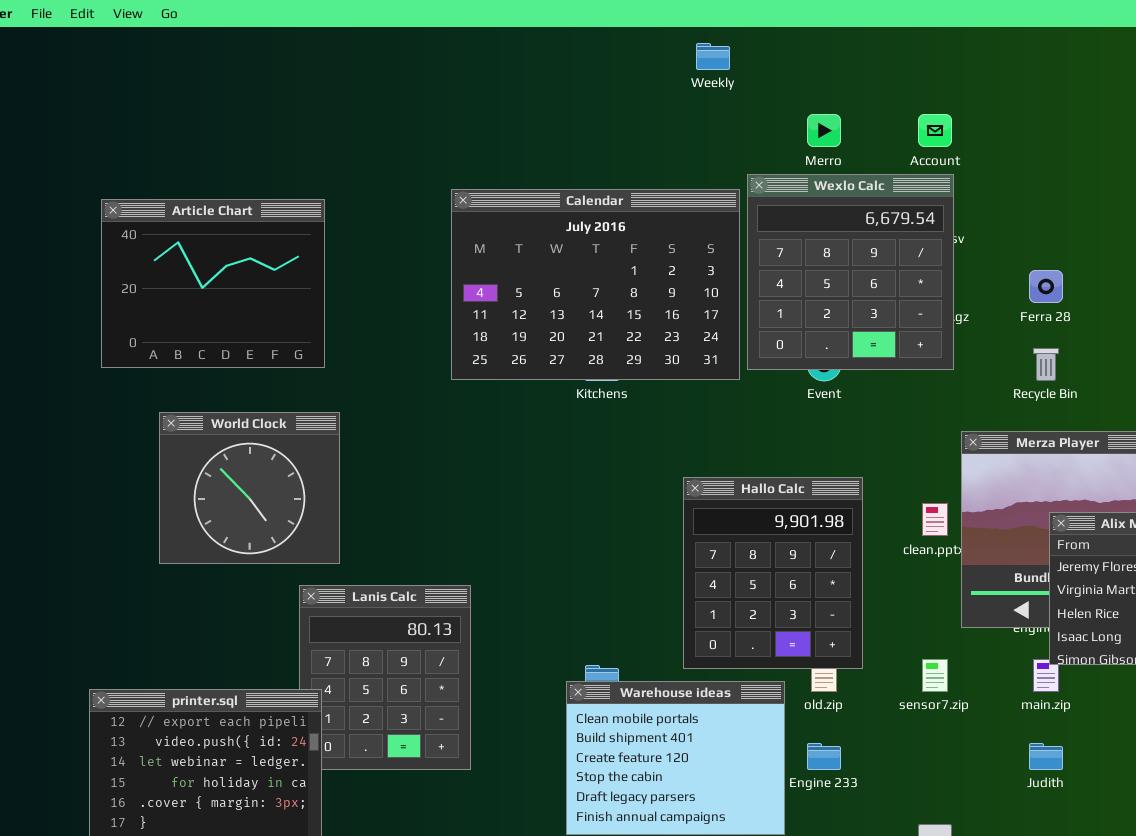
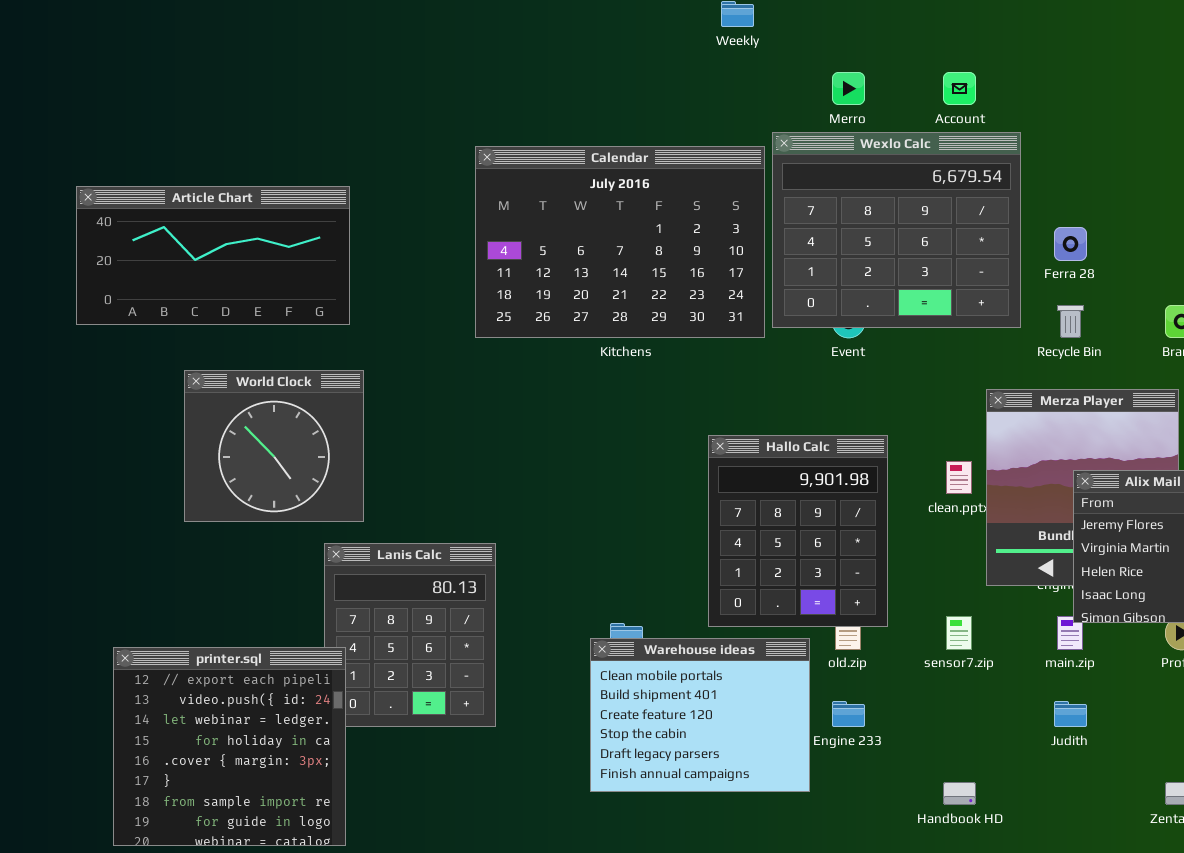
Wexlo Calc: [747,174,954,370] -> [772,132,1021,328], resized
Article Chart: [101,199,325,368] -> [76,186,350,325], resized

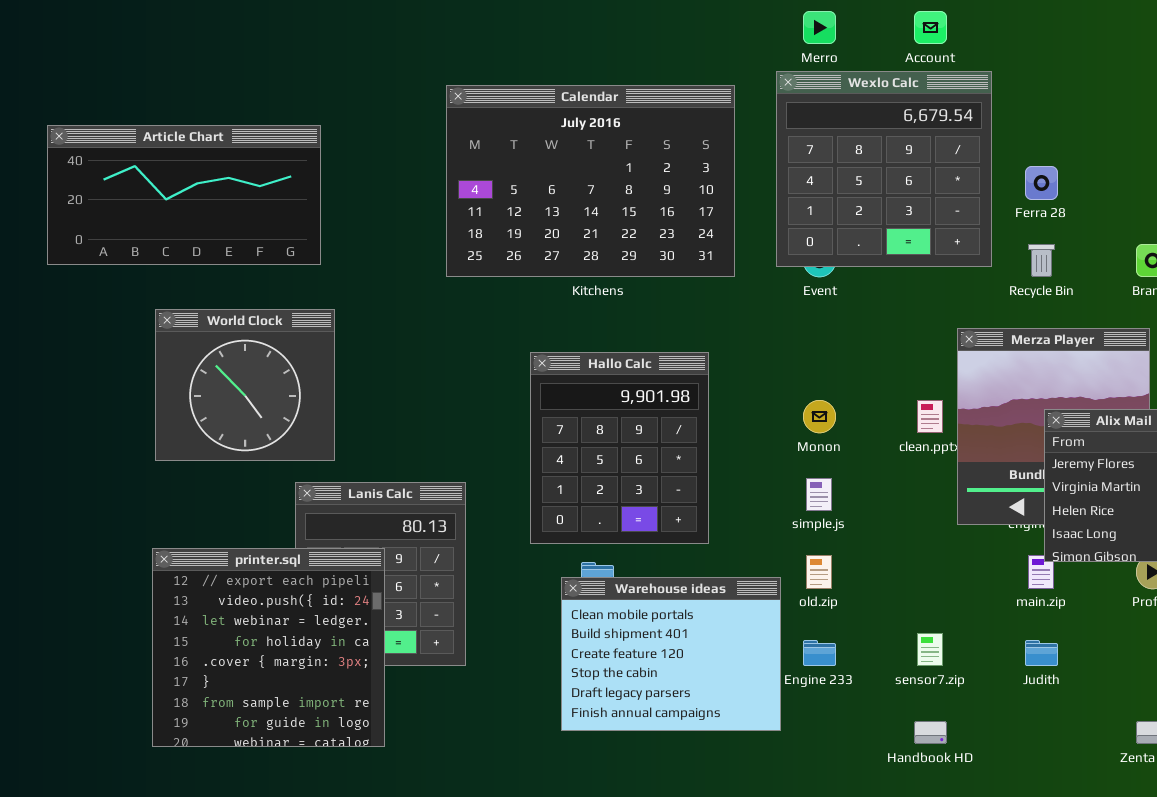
Wexlo Calc: [772,132,1021,328] -> [776,71,992,267], resized
Hallo Calc: [708,435,888,627] -> [530,352,709,544], moved
sensor7.zip: [946,616,972,650] -> [917,633,943,666], moved
printer.sql: [113,647,346,846] -> [152,548,385,747], moved

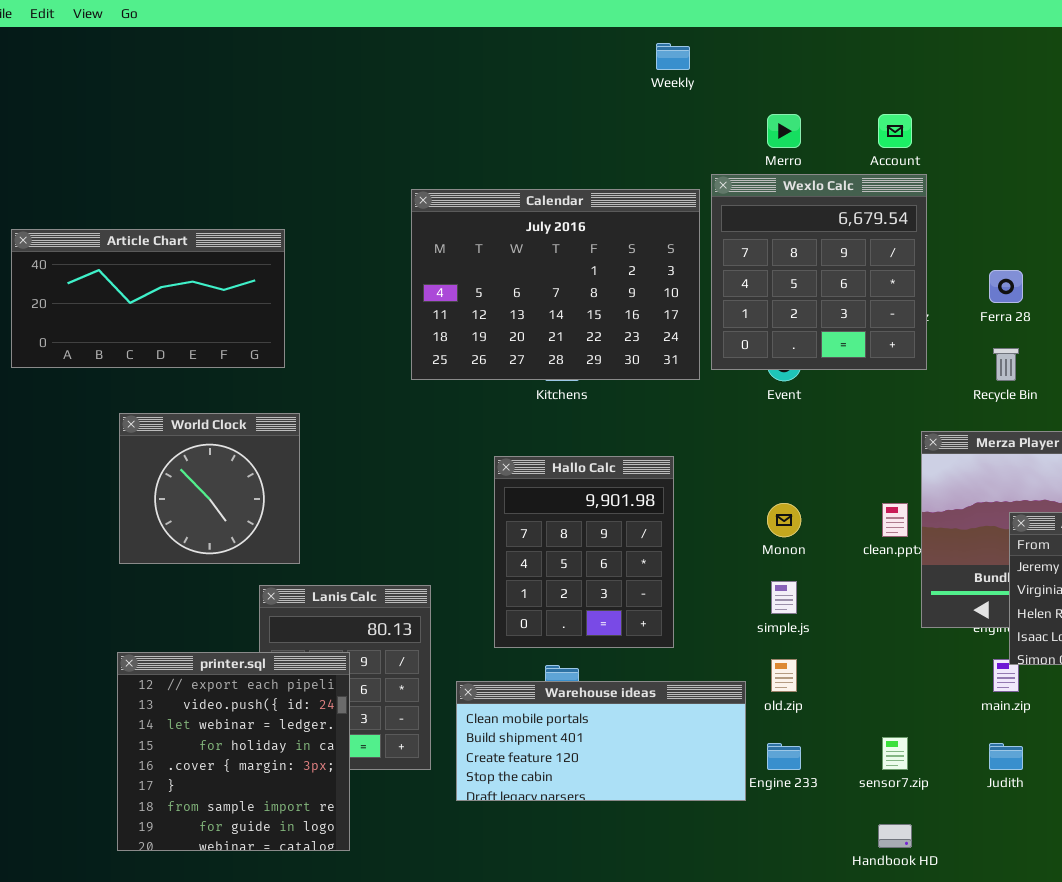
Wexlo Calc: [776,71,992,267] -> [711,174,927,370], moved
Warehouse ideas: [561,577,781,731] -> [456,681,746,801], resized

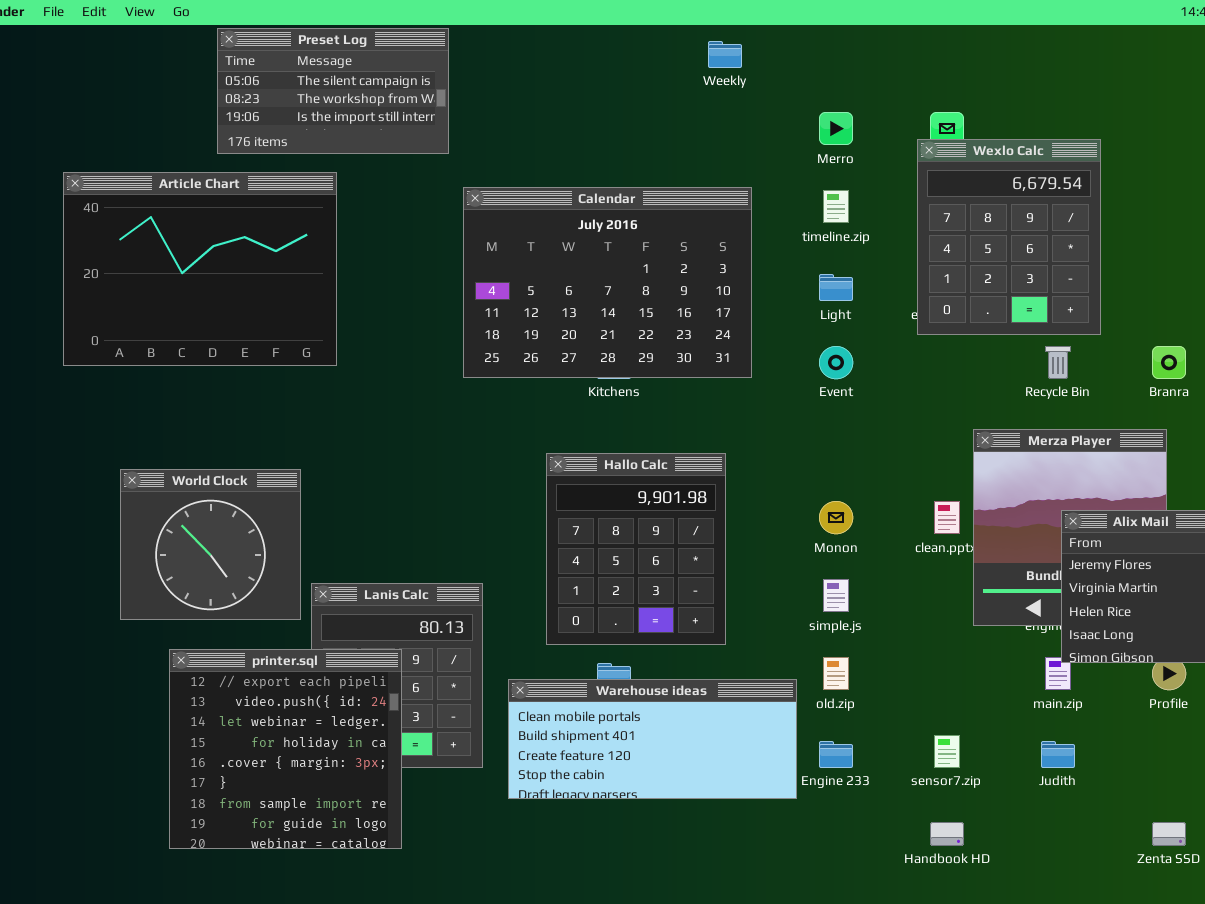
Preset Log: none -> [217,28,449,154], opened
Wexlo Calc: [711,174,927,370] -> [917,139,1101,335], moved, resized
Article Chart: [11,229,285,368] -> [63,172,337,366], resized
World Clock: [119,413,300,564] -> [120,469,301,620], moved

